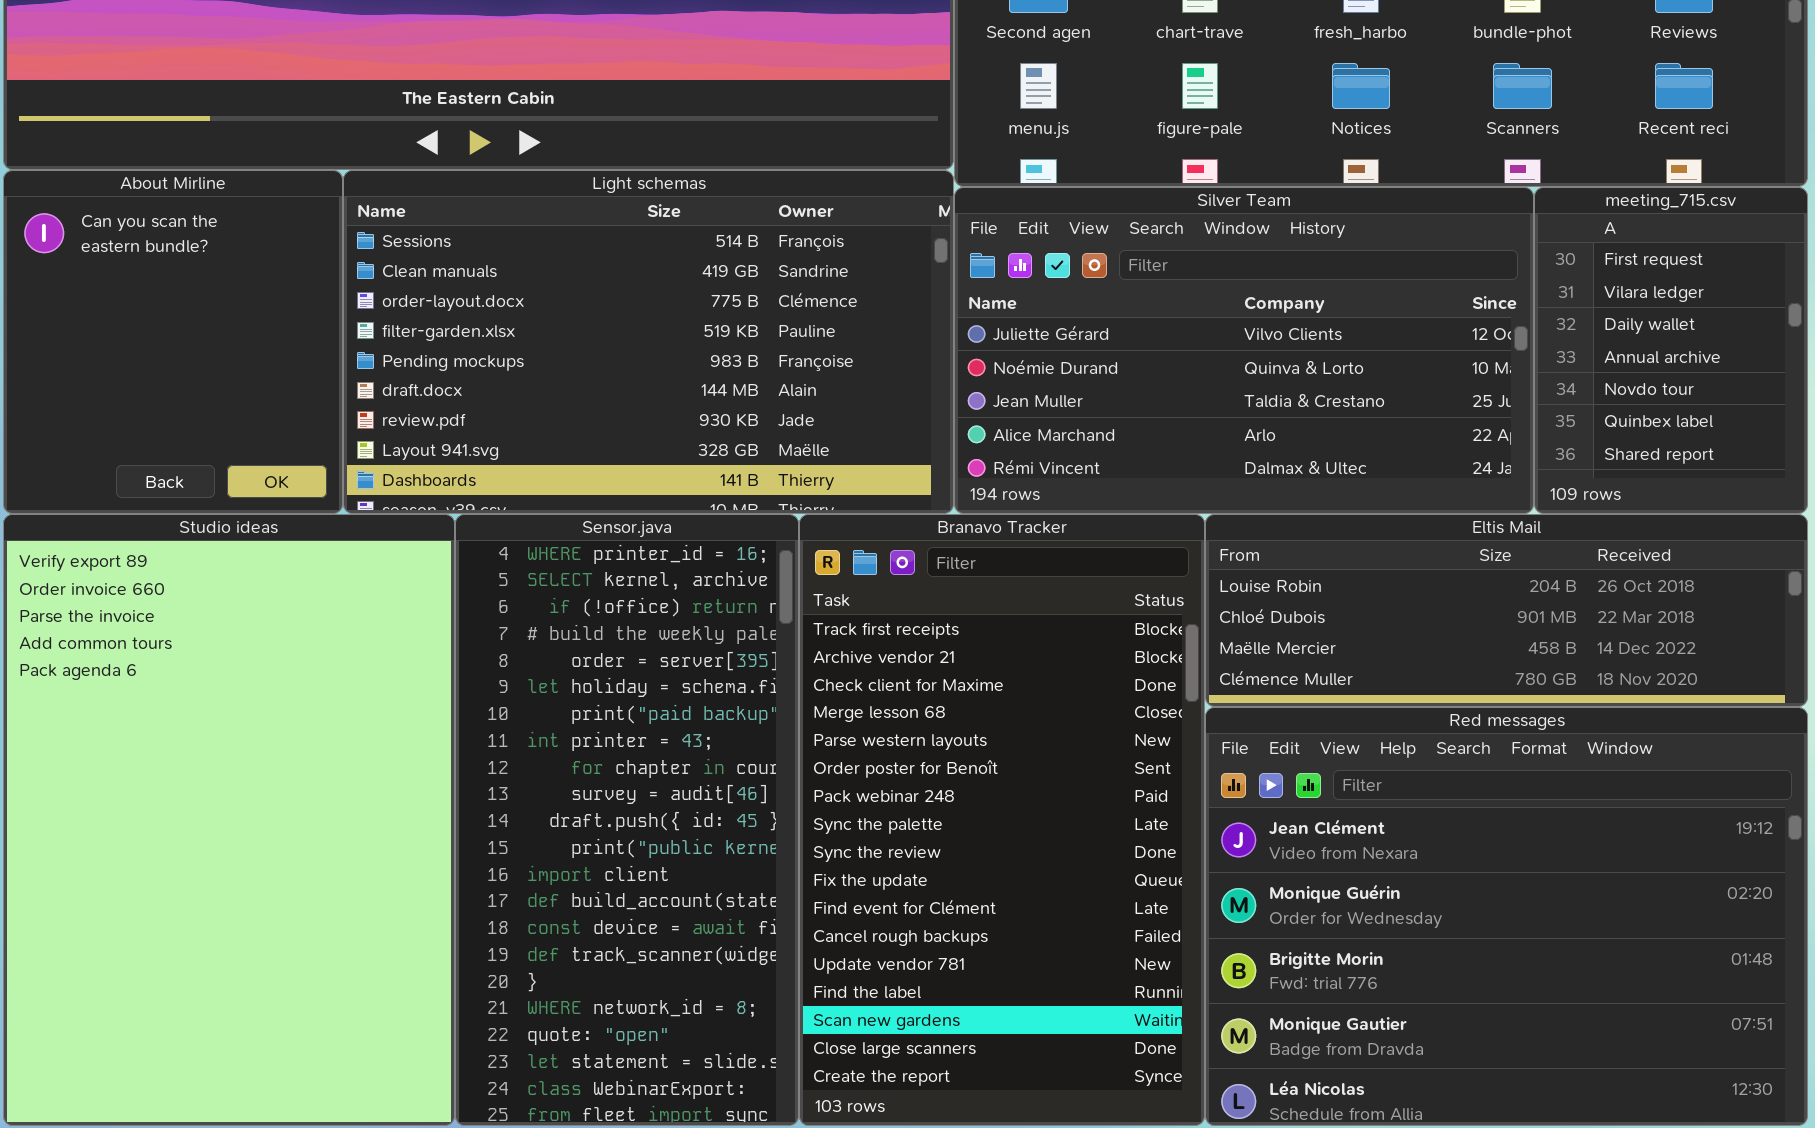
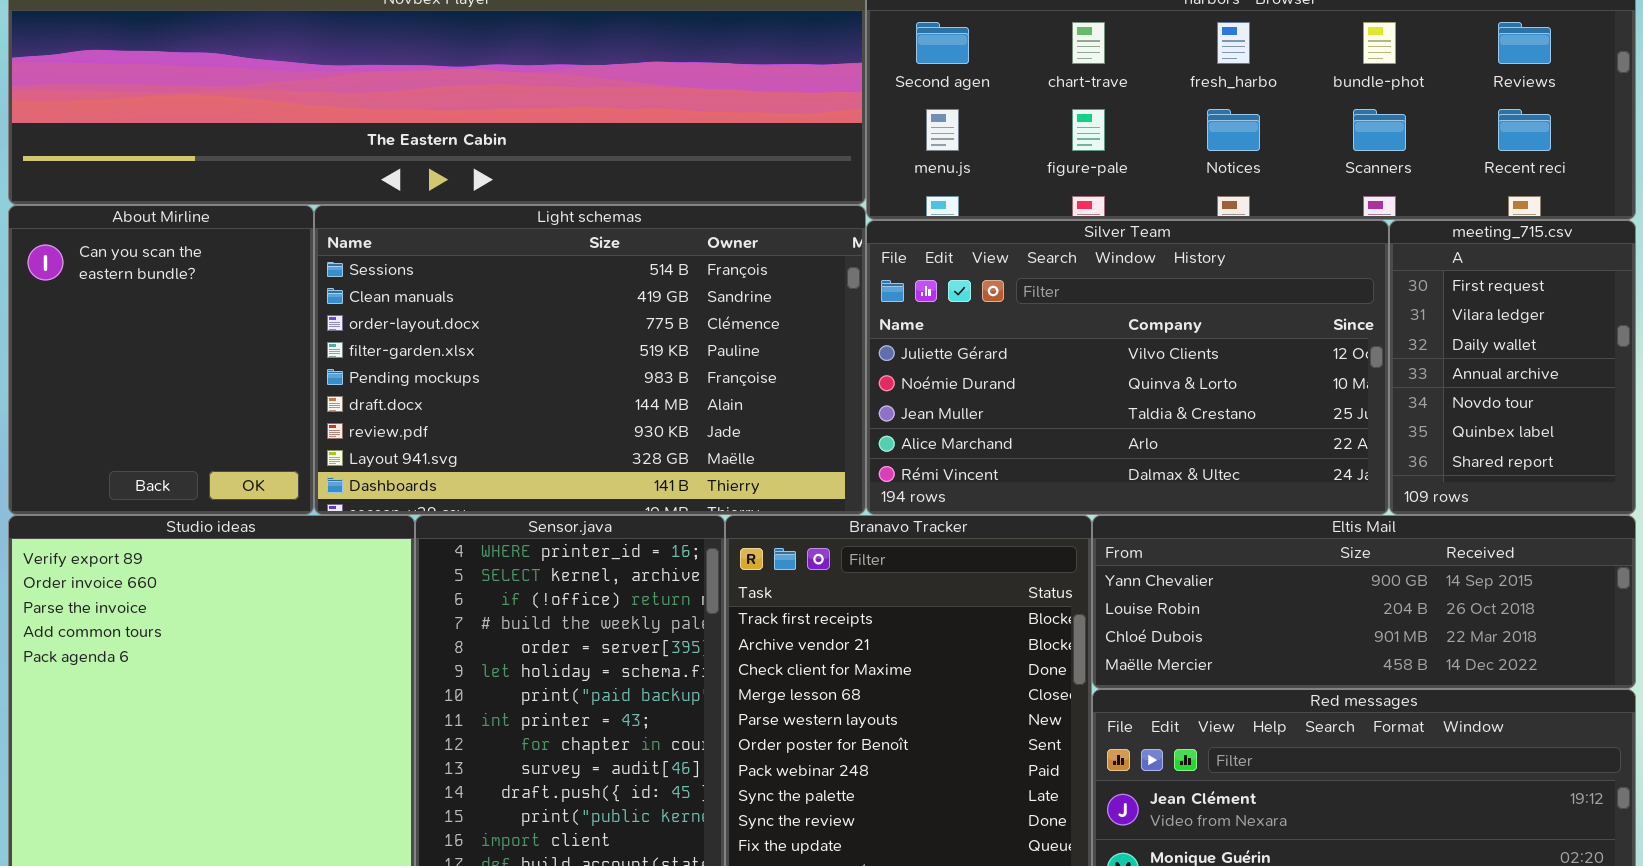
Eltis Mail: [1205,514,1808,707] -> [1092,515,1636,689], scrolled up 1 row

